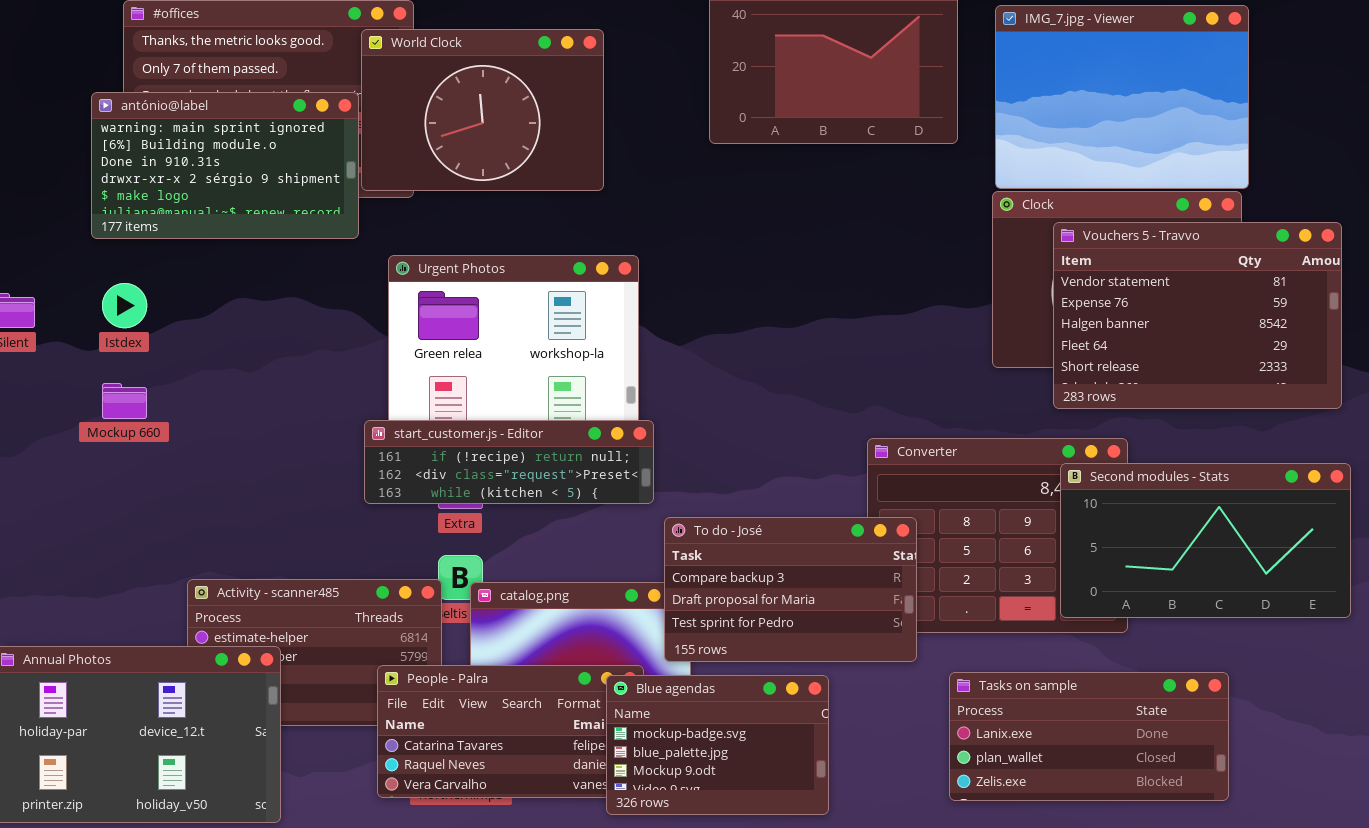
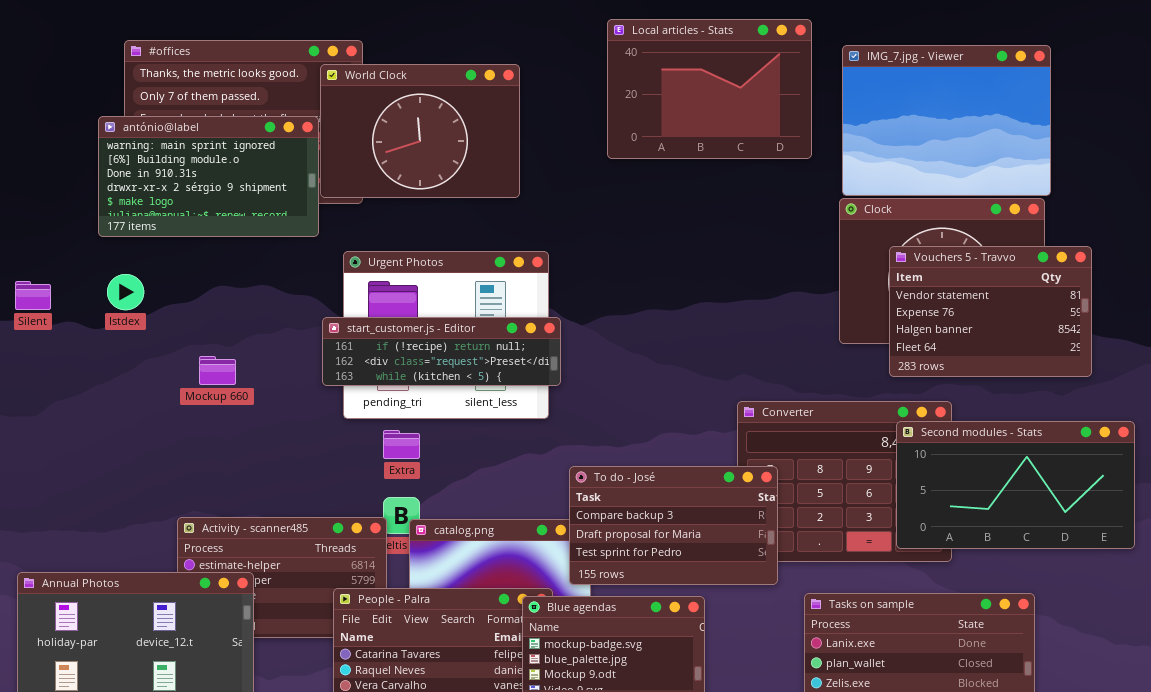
Vouchers 5 - Travvo: [1053,222,1342,409] -> [889,246,1092,377], resized
Mockup 660: [102,383,147,419] -> [199,356,236,385], moved
start_customer.js - Editor: [364,420,654,504] -> [322,317,561,386], moved

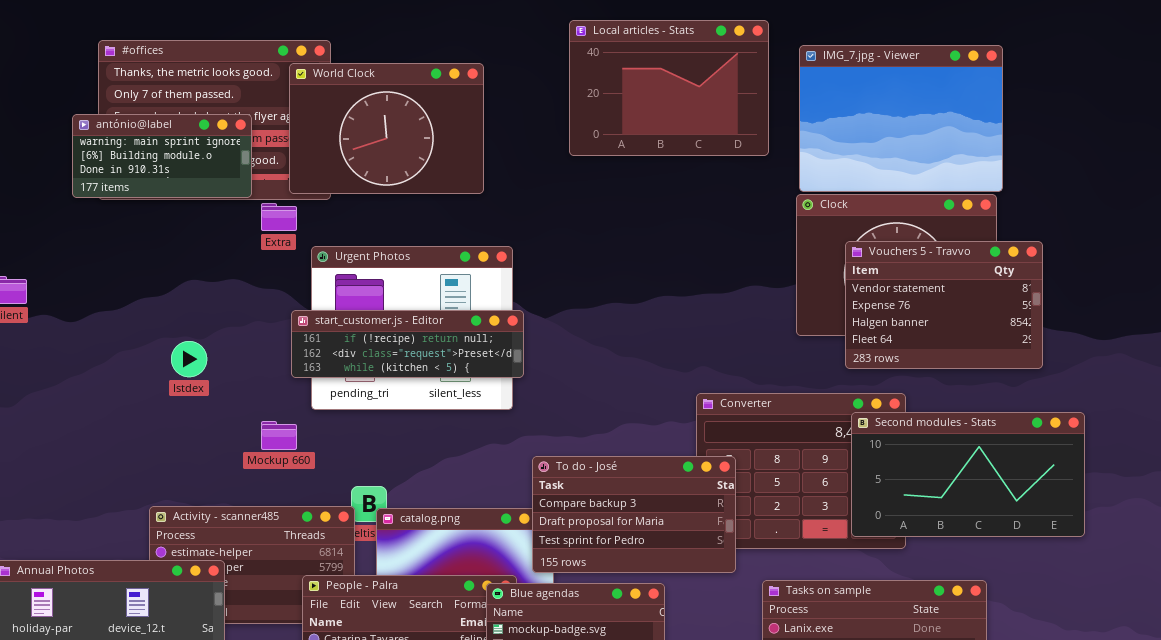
antónio@label: [98,116,319,237] -> [72,114,252,198], resized
Istdex: [107,274,144,310] -> [171,341,207,377], moved
Mockup 660: [199,356,236,385] -> [261,421,297,450], moved
Extra: [383,430,420,459] -> [261,203,297,231], moved

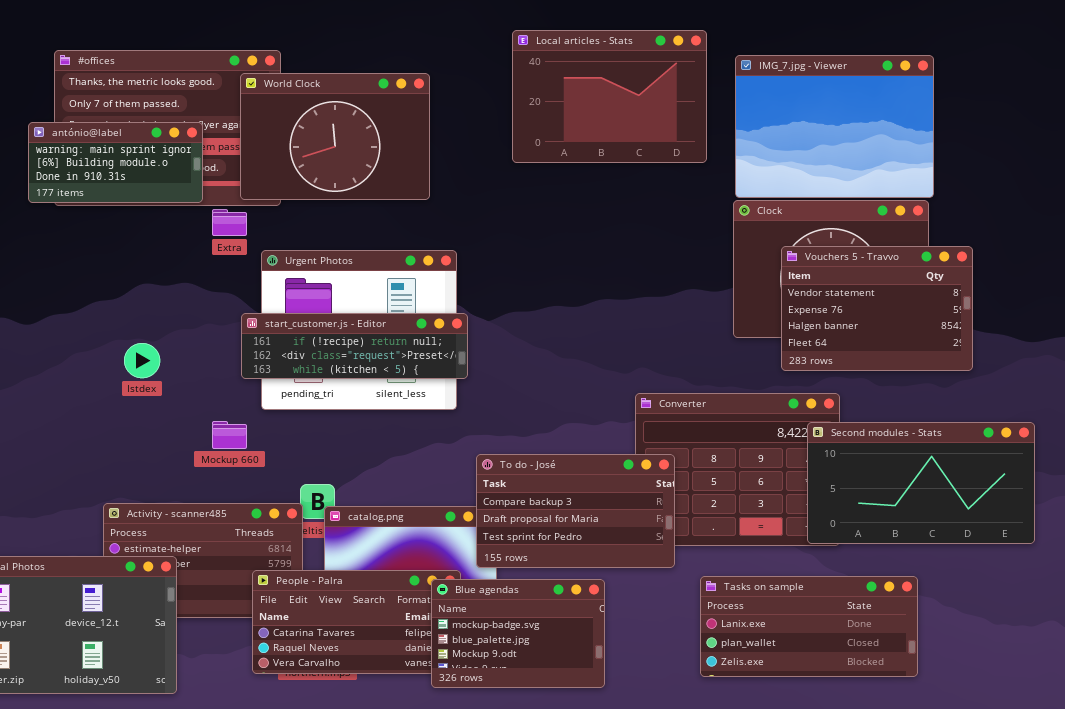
Second modules - Stats: [851,412,1085,537] -> [807,422,1035,544], moved

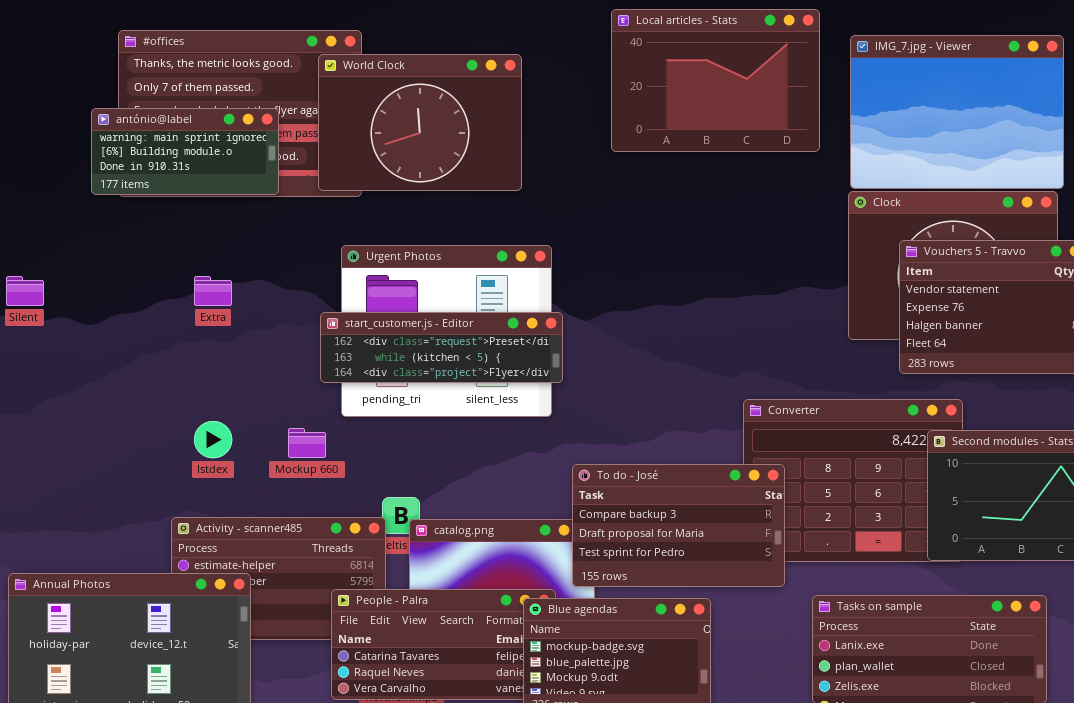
Extra: [212,209,247,236] -> [194,276,232,306], moved
start_customer.js - Editor: [241,313,468,379] -> [320,312,563,383], scrolled down 1 row
Istdex: [124,343,160,378] -> [194,421,232,458], moved

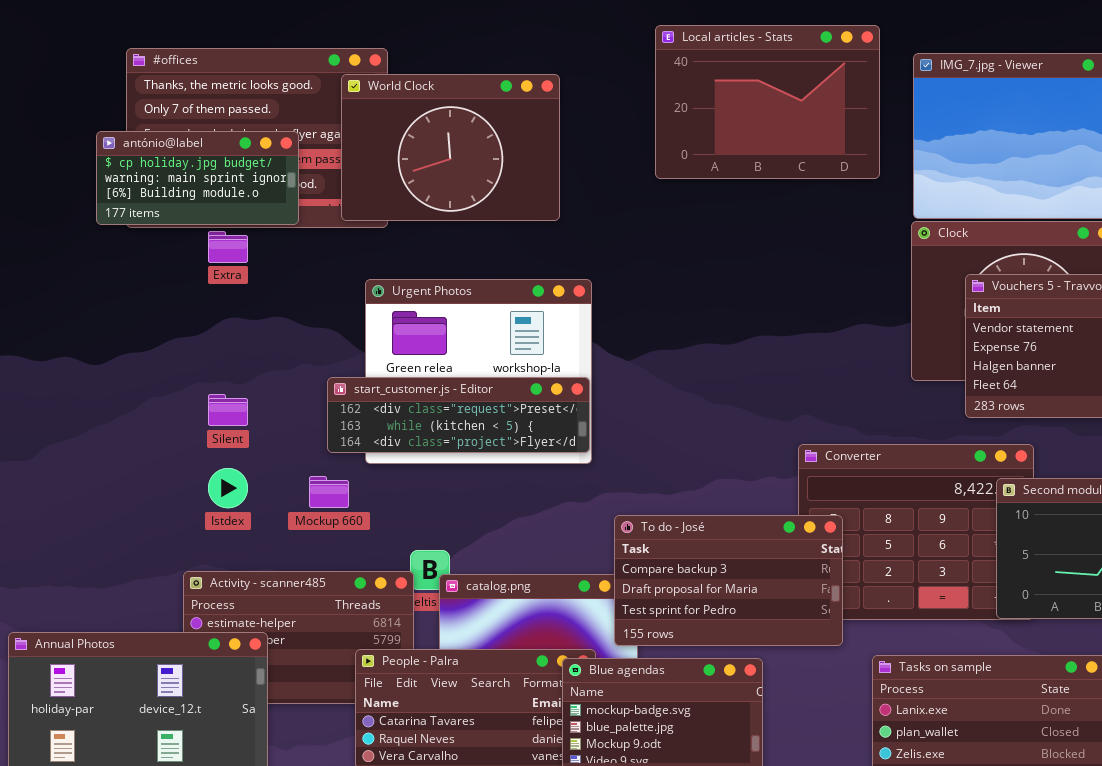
antónio@label: [91,108,279,195] -> [96,131,299,225], scrolled up 1 row
Silent: [6,276,44,306] -> [208,394,248,426], moved
Extra: [194,276,232,306] -> [208,231,248,263], moved
start_customer.js - Editor: [320,312,563,383] -> [327,377,590,453], moved

